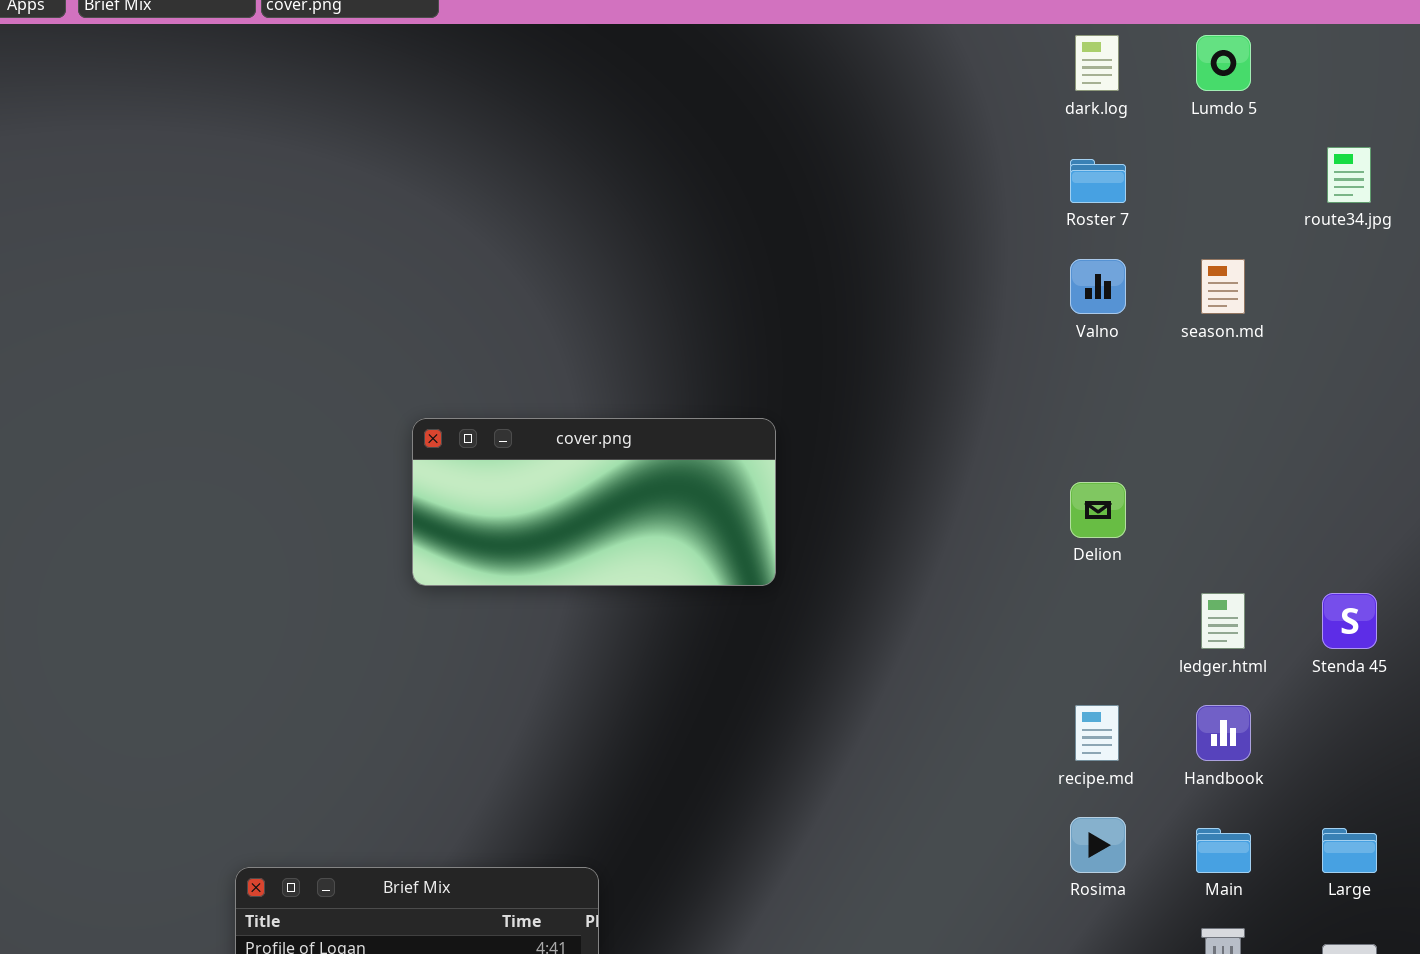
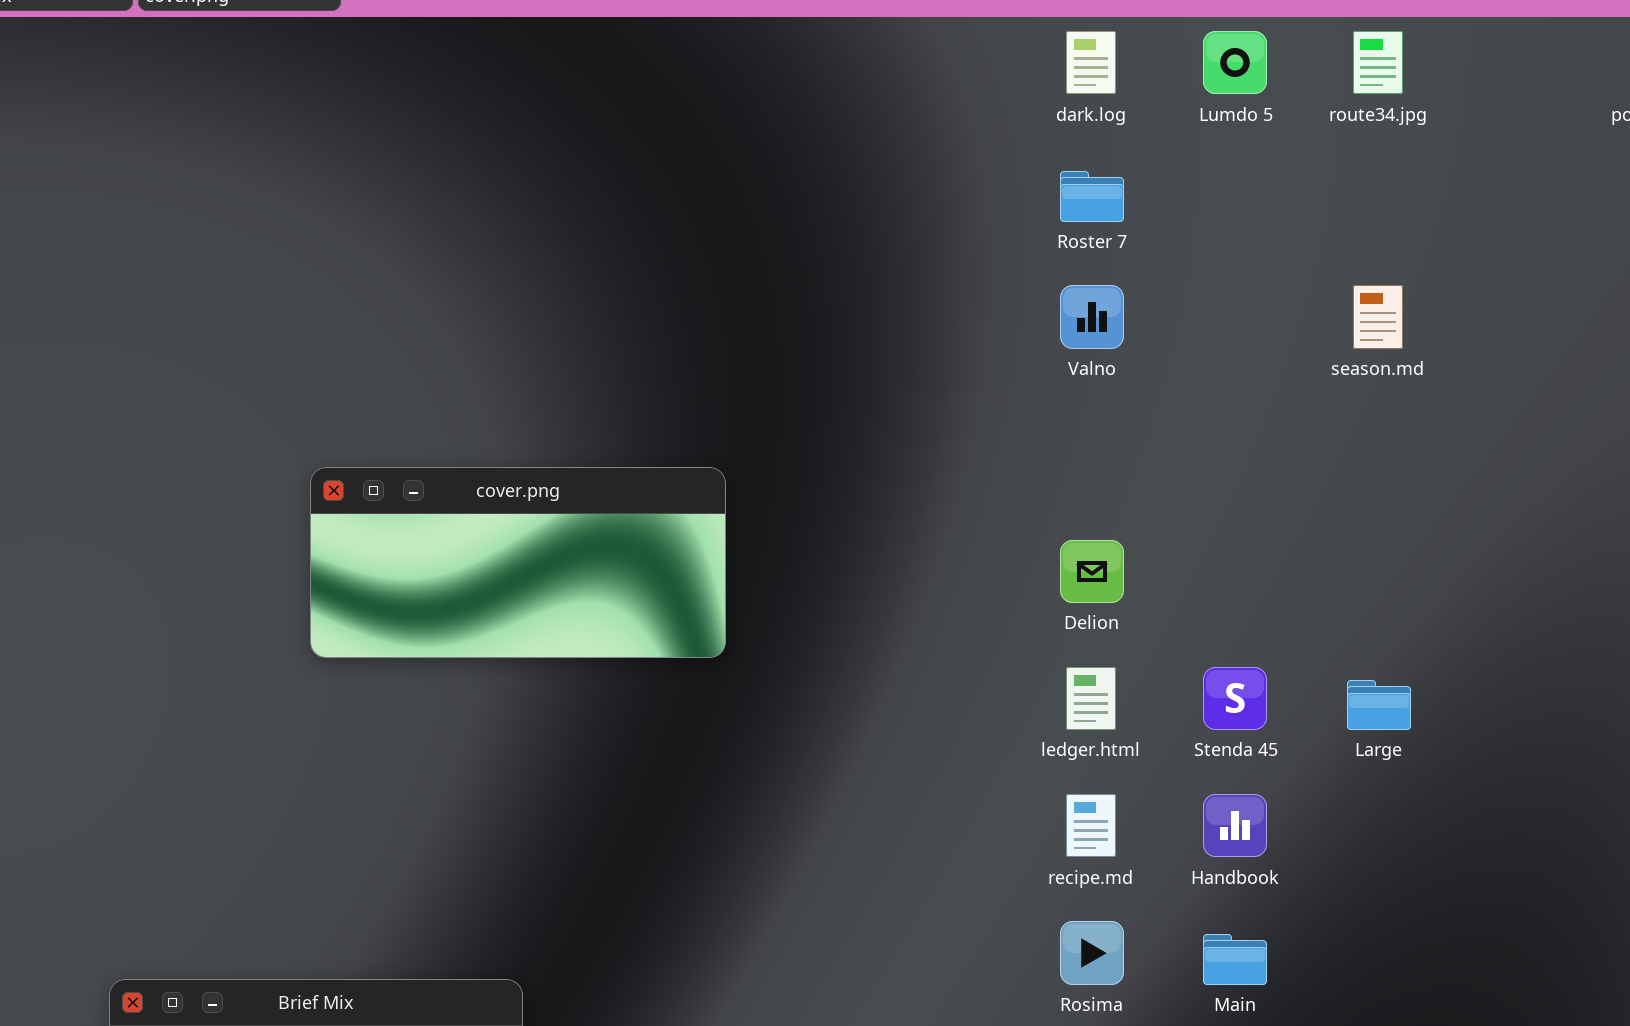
route34.jpg: [1327,147,1371,203] -> [1353,31,1403,94], moved
season.md: [1201,259,1245,314] -> [1353,285,1403,349], moved
ledger.html: [1201,593,1245,649] -> [1066,667,1116,730], moved
Stenda 45: [1322,593,1377,649] -> [1203,667,1267,730], moved
Large: [1322,828,1377,873] -> [1347,680,1411,730], moved

